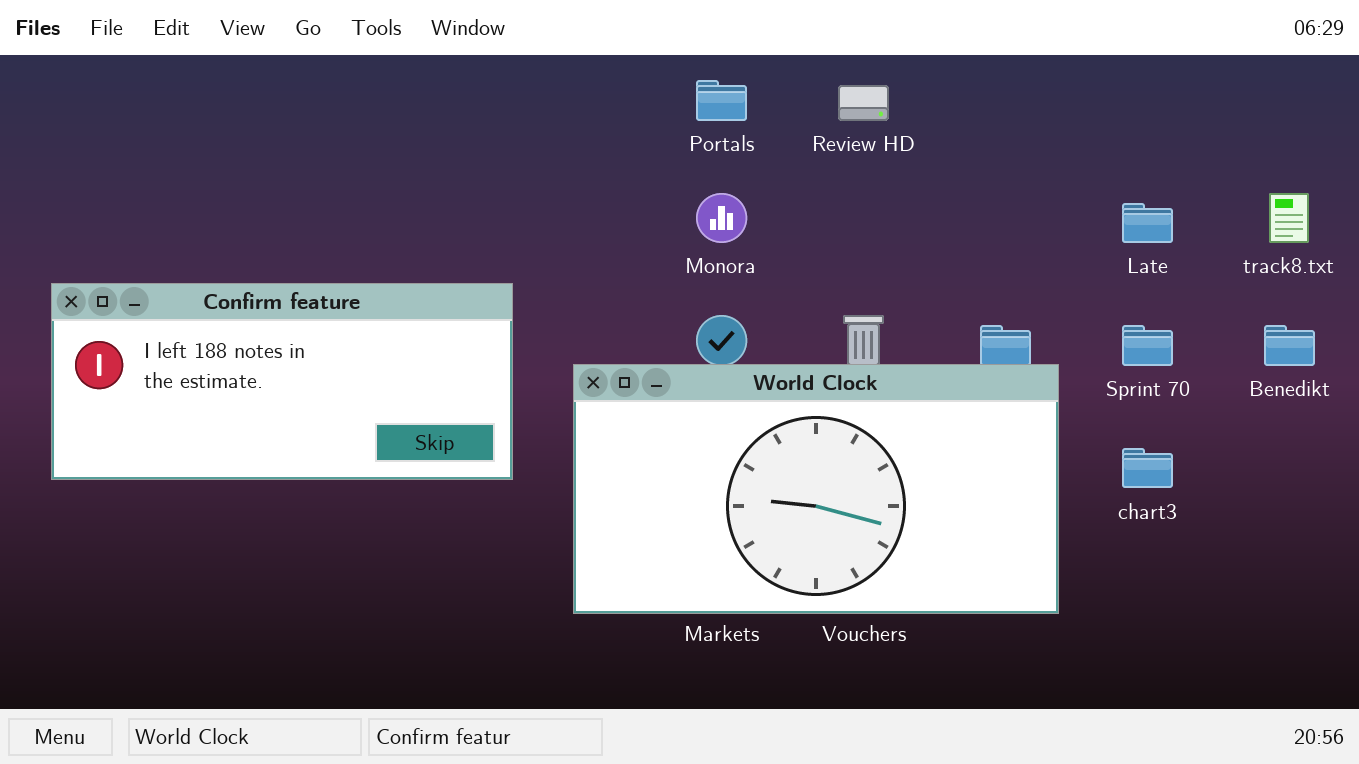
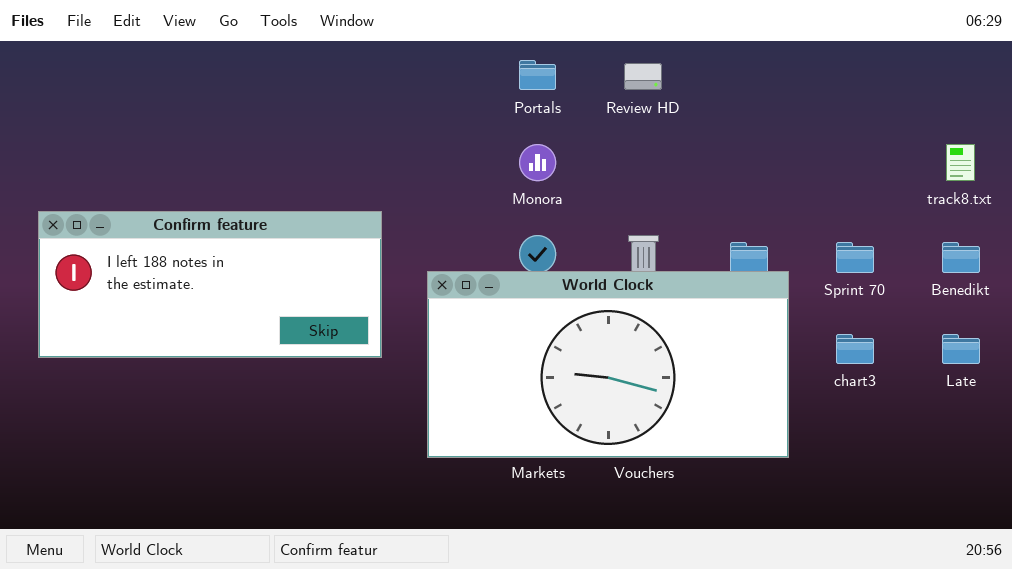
Late: [1122,203,1173,243] -> [942,334,980,364], moved

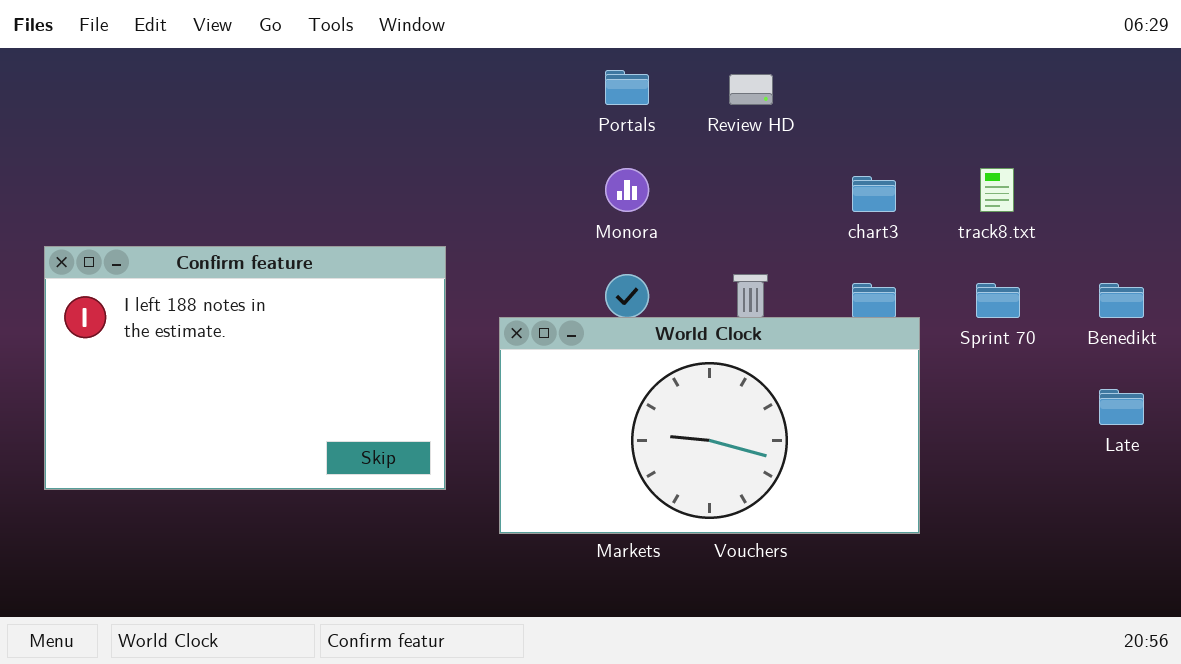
track8.txt: [946,144,975,181] -> [980,168,1014,212], moved
Confirm feature: [38,211,382,358] -> [44,246,446,490], resized
chart3: [836,334,874,364] -> [852,176,896,212], moved

